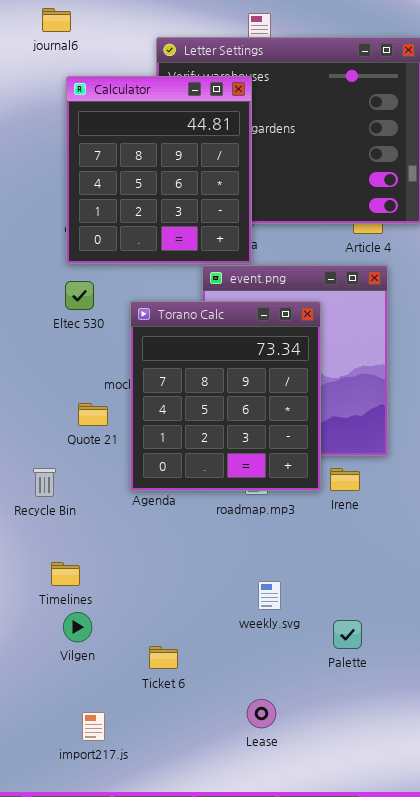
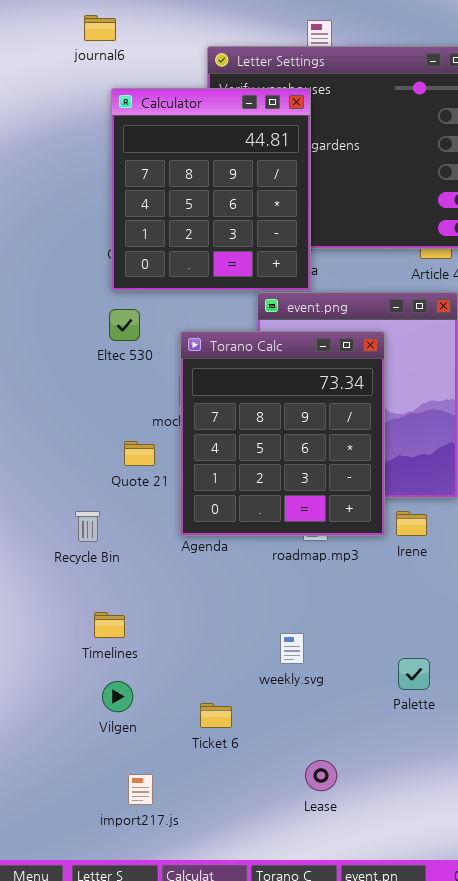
weekly.svg: [258,581,281,610] -> [280,633,304,664], moved
Vilgen: [63,612,92,642] -> [102,681,133,712], moved
Palette: [333,620,362,649] -> [398,658,430,690], moved

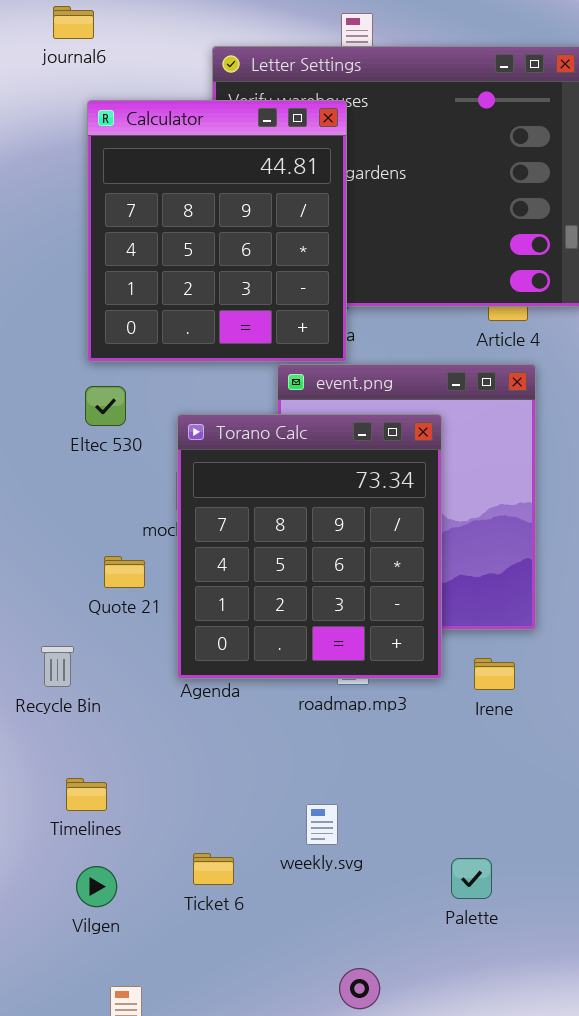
Irene: [396,511,427,536] -> [474,658,515,690], moved
Palette: [398,658,430,690] -> [451,858,492,899], moved
Ticket 6: [200,703,232,728] -> [193,853,234,885], moved

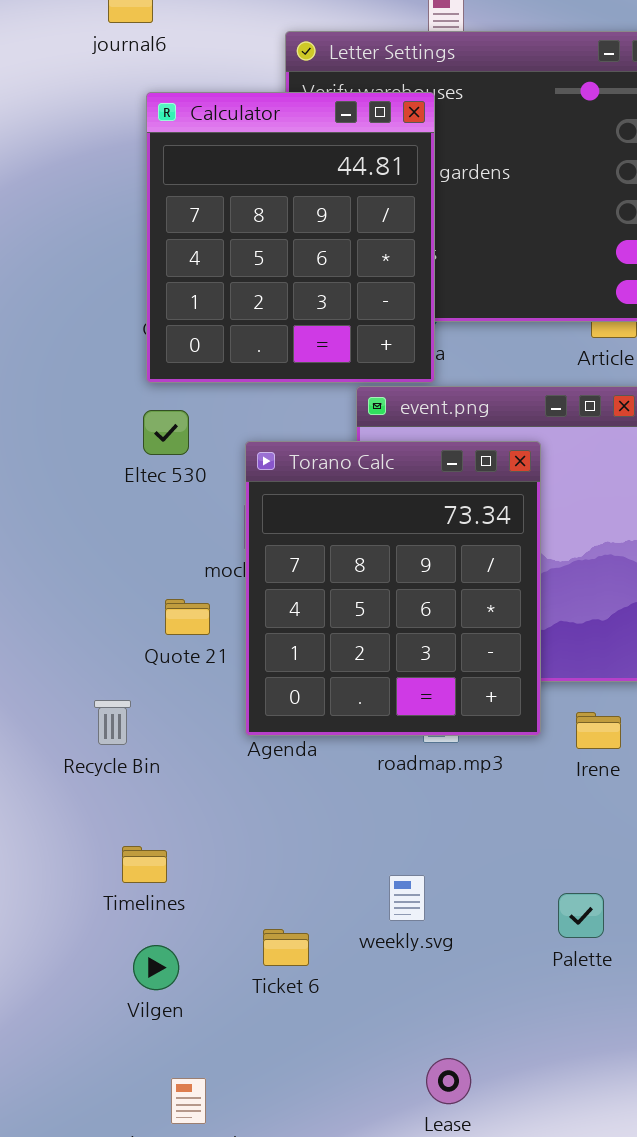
Palette: [451,858,492,899] -> [558,893,604,938], moved

